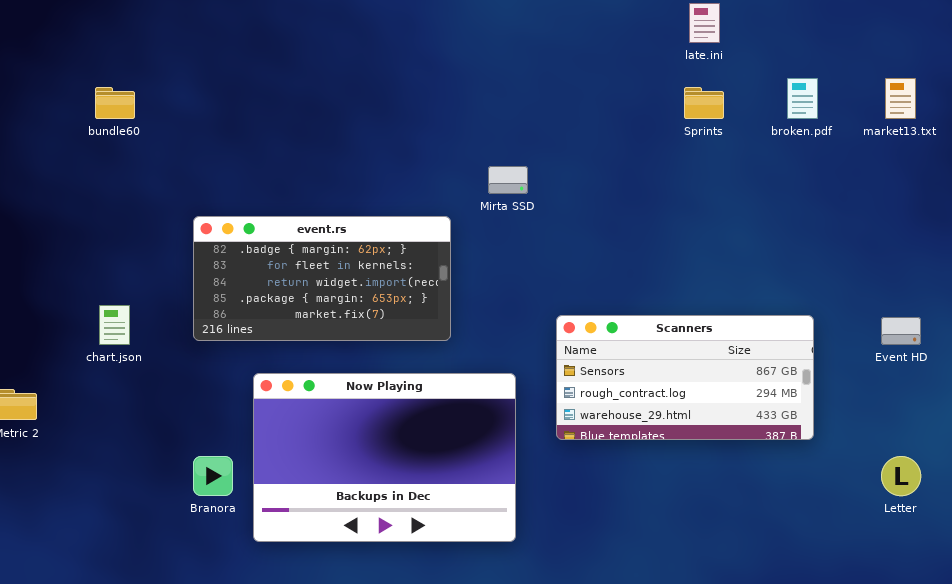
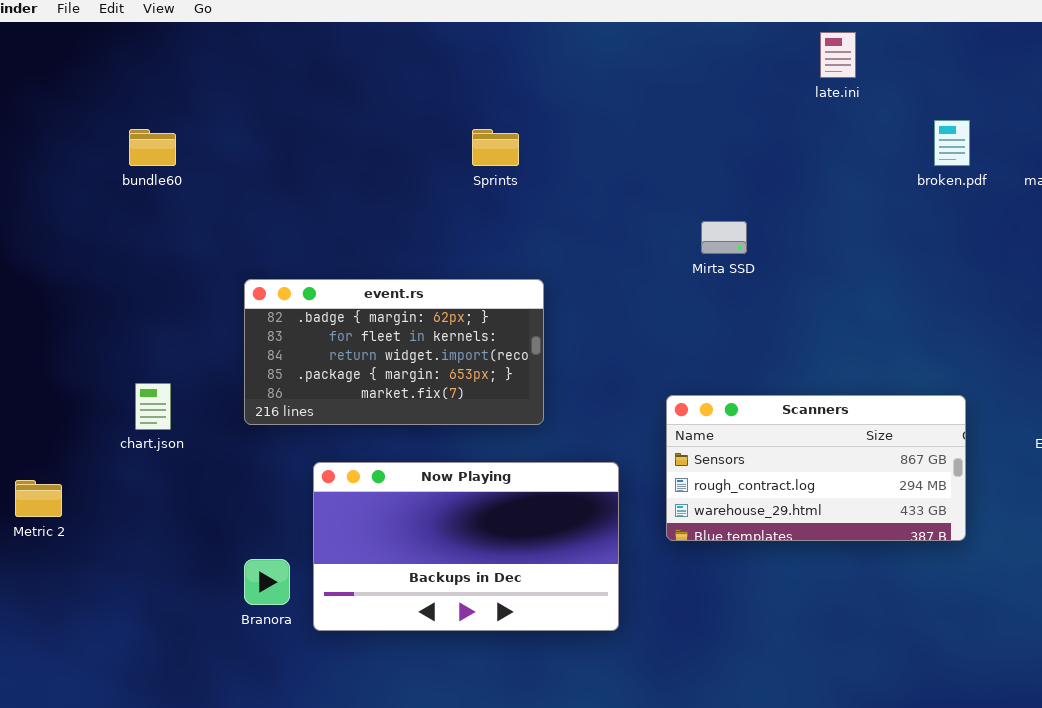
Sprints: [684,87,724,119] -> [472,129,519,166], moved
Mirta SSD: [488,166,528,194] -> [701,221,747,254], moved
Now Playing: [253,373,516,542] -> [313,462,619,631], resized

